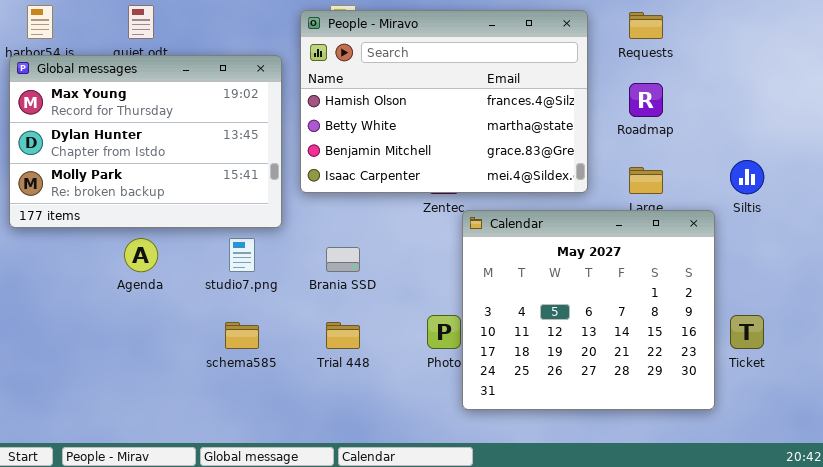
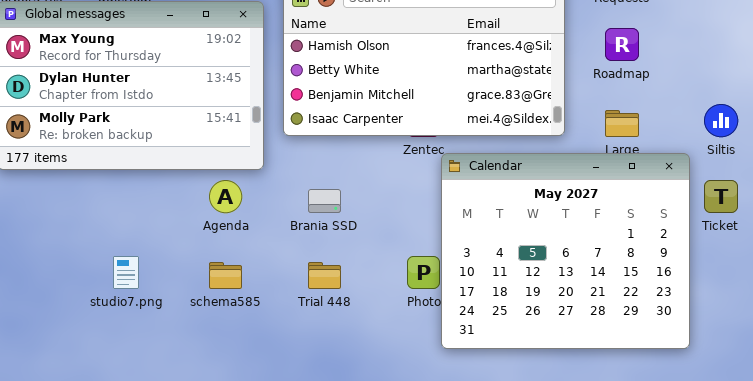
Agenda: [124,238,158,272] -> [209,180,242,213], moved
studio7.png: [229,238,255,272] -> [113,256,139,289], moved
Ticket: [730,315,764,349] -> [704,180,738,213], moved

